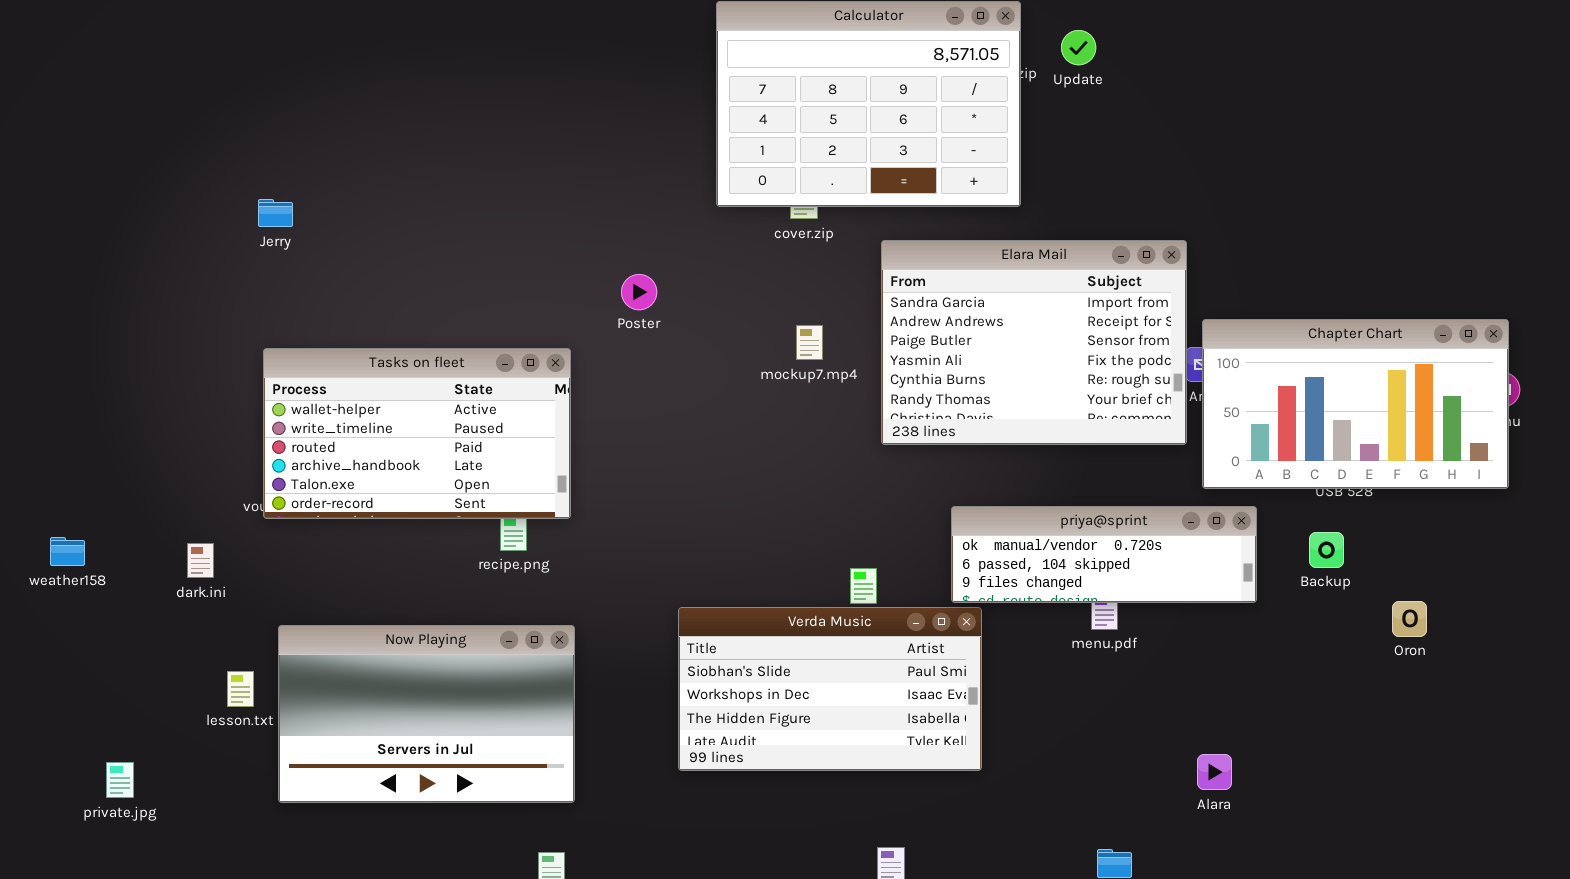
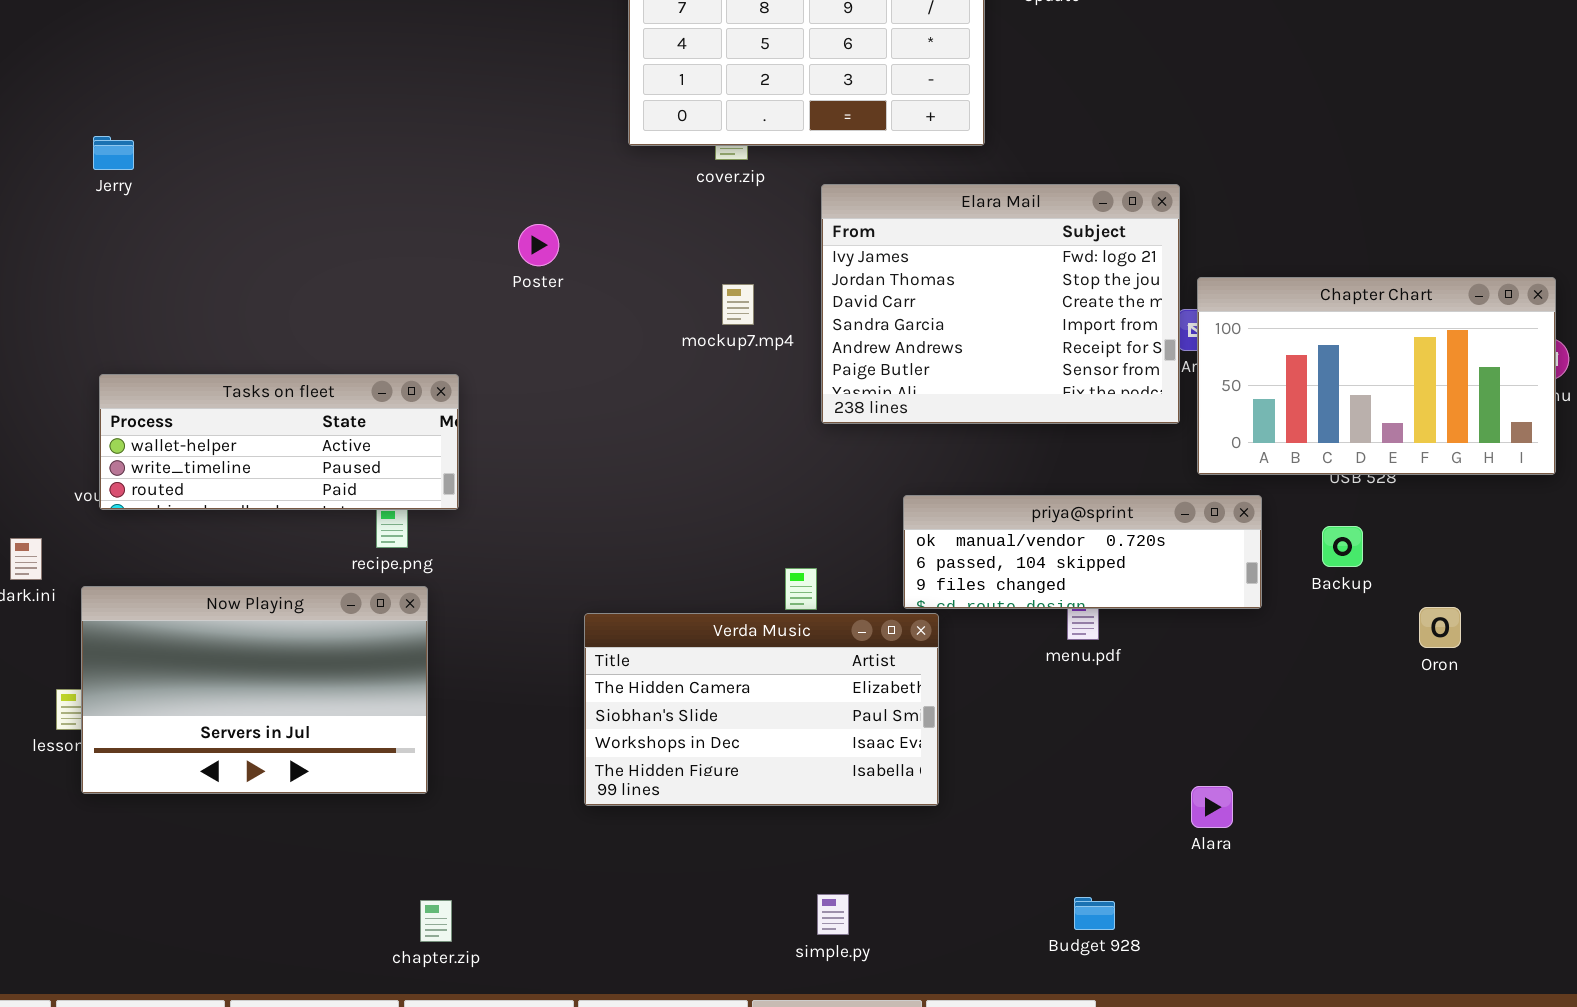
Elara Mail: [881,240,1187,445] -> [821,184,1180,424], scrolled up 3 rows
Tasks on fleet: [263,348,571,519] -> [99,374,459,510], resized
Verda Music: [678,607,982,771] -> [584,613,939,806], scrolled up 1 row
Now Playing: [278,625,575,803] -> [81,586,428,794], moved

